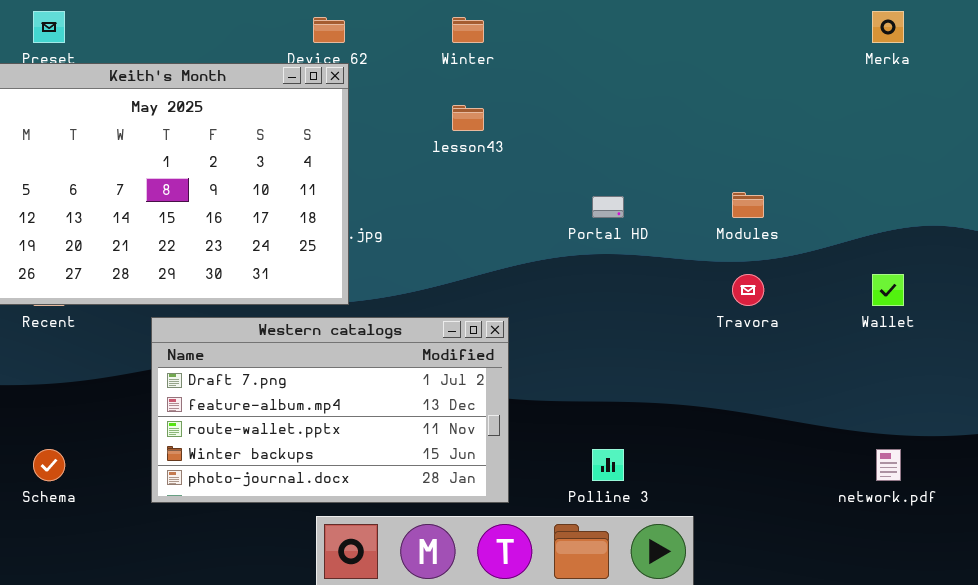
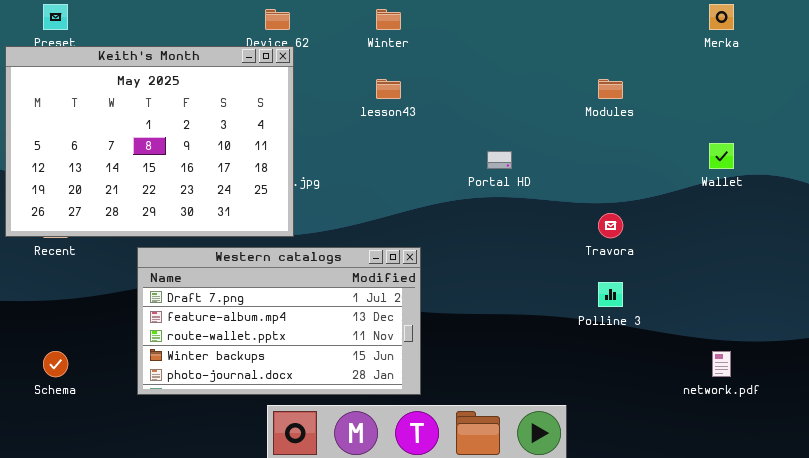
Modules: [732,192,764,218] -> [598,79,623,99], moved
Wallet: [872,274,904,306] -> [709,143,734,169], moved
Polline 3: [592,449,624,481] -> [598,282,623,307], moved

